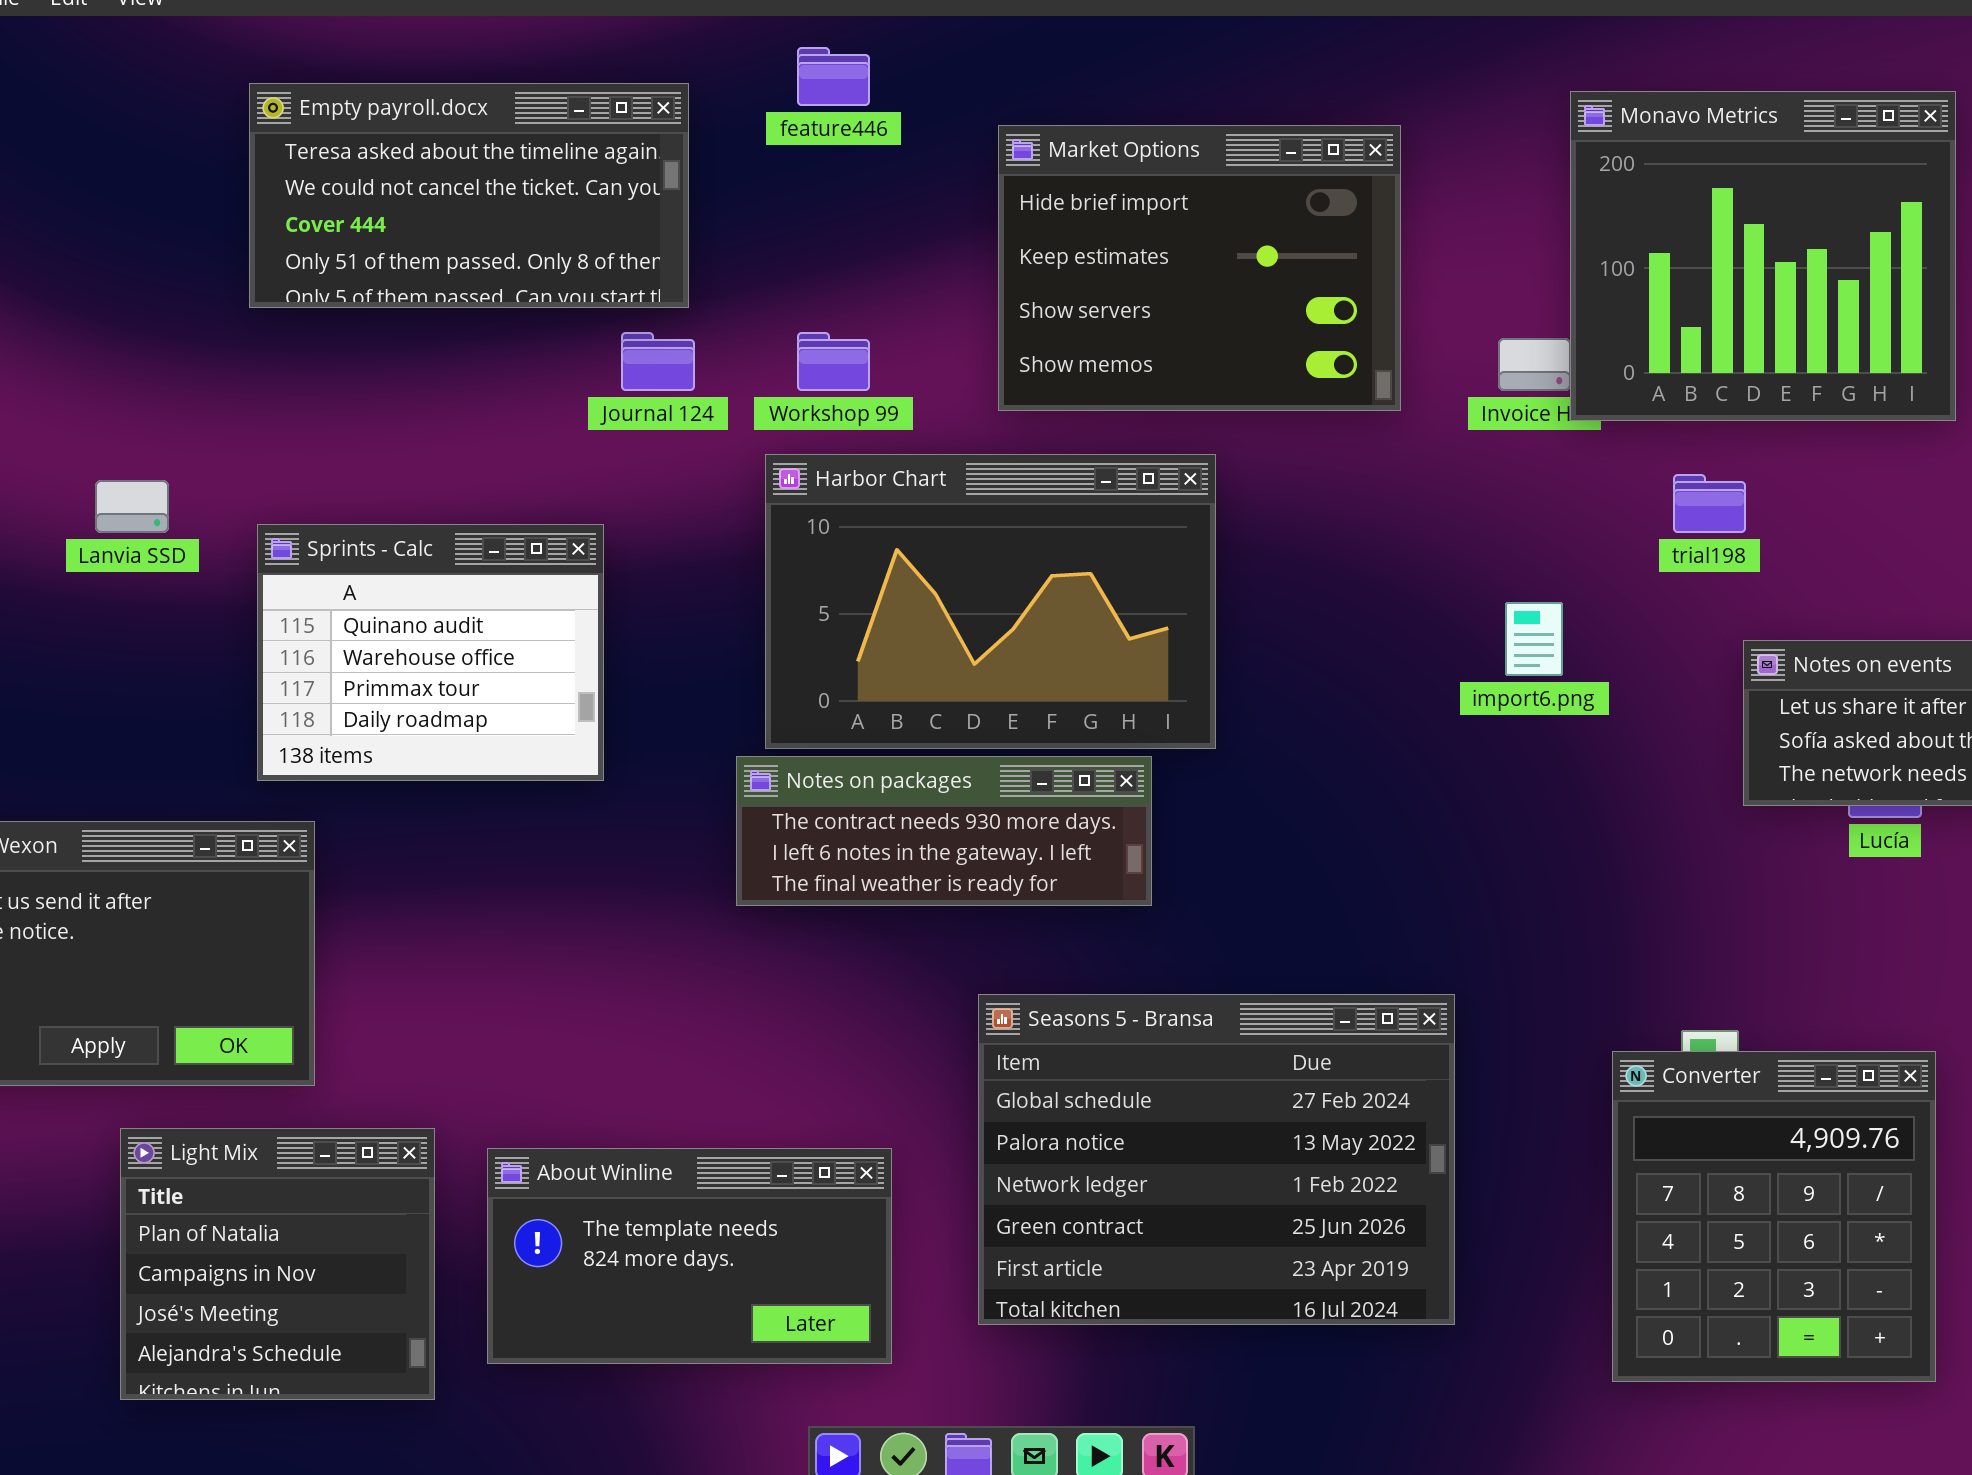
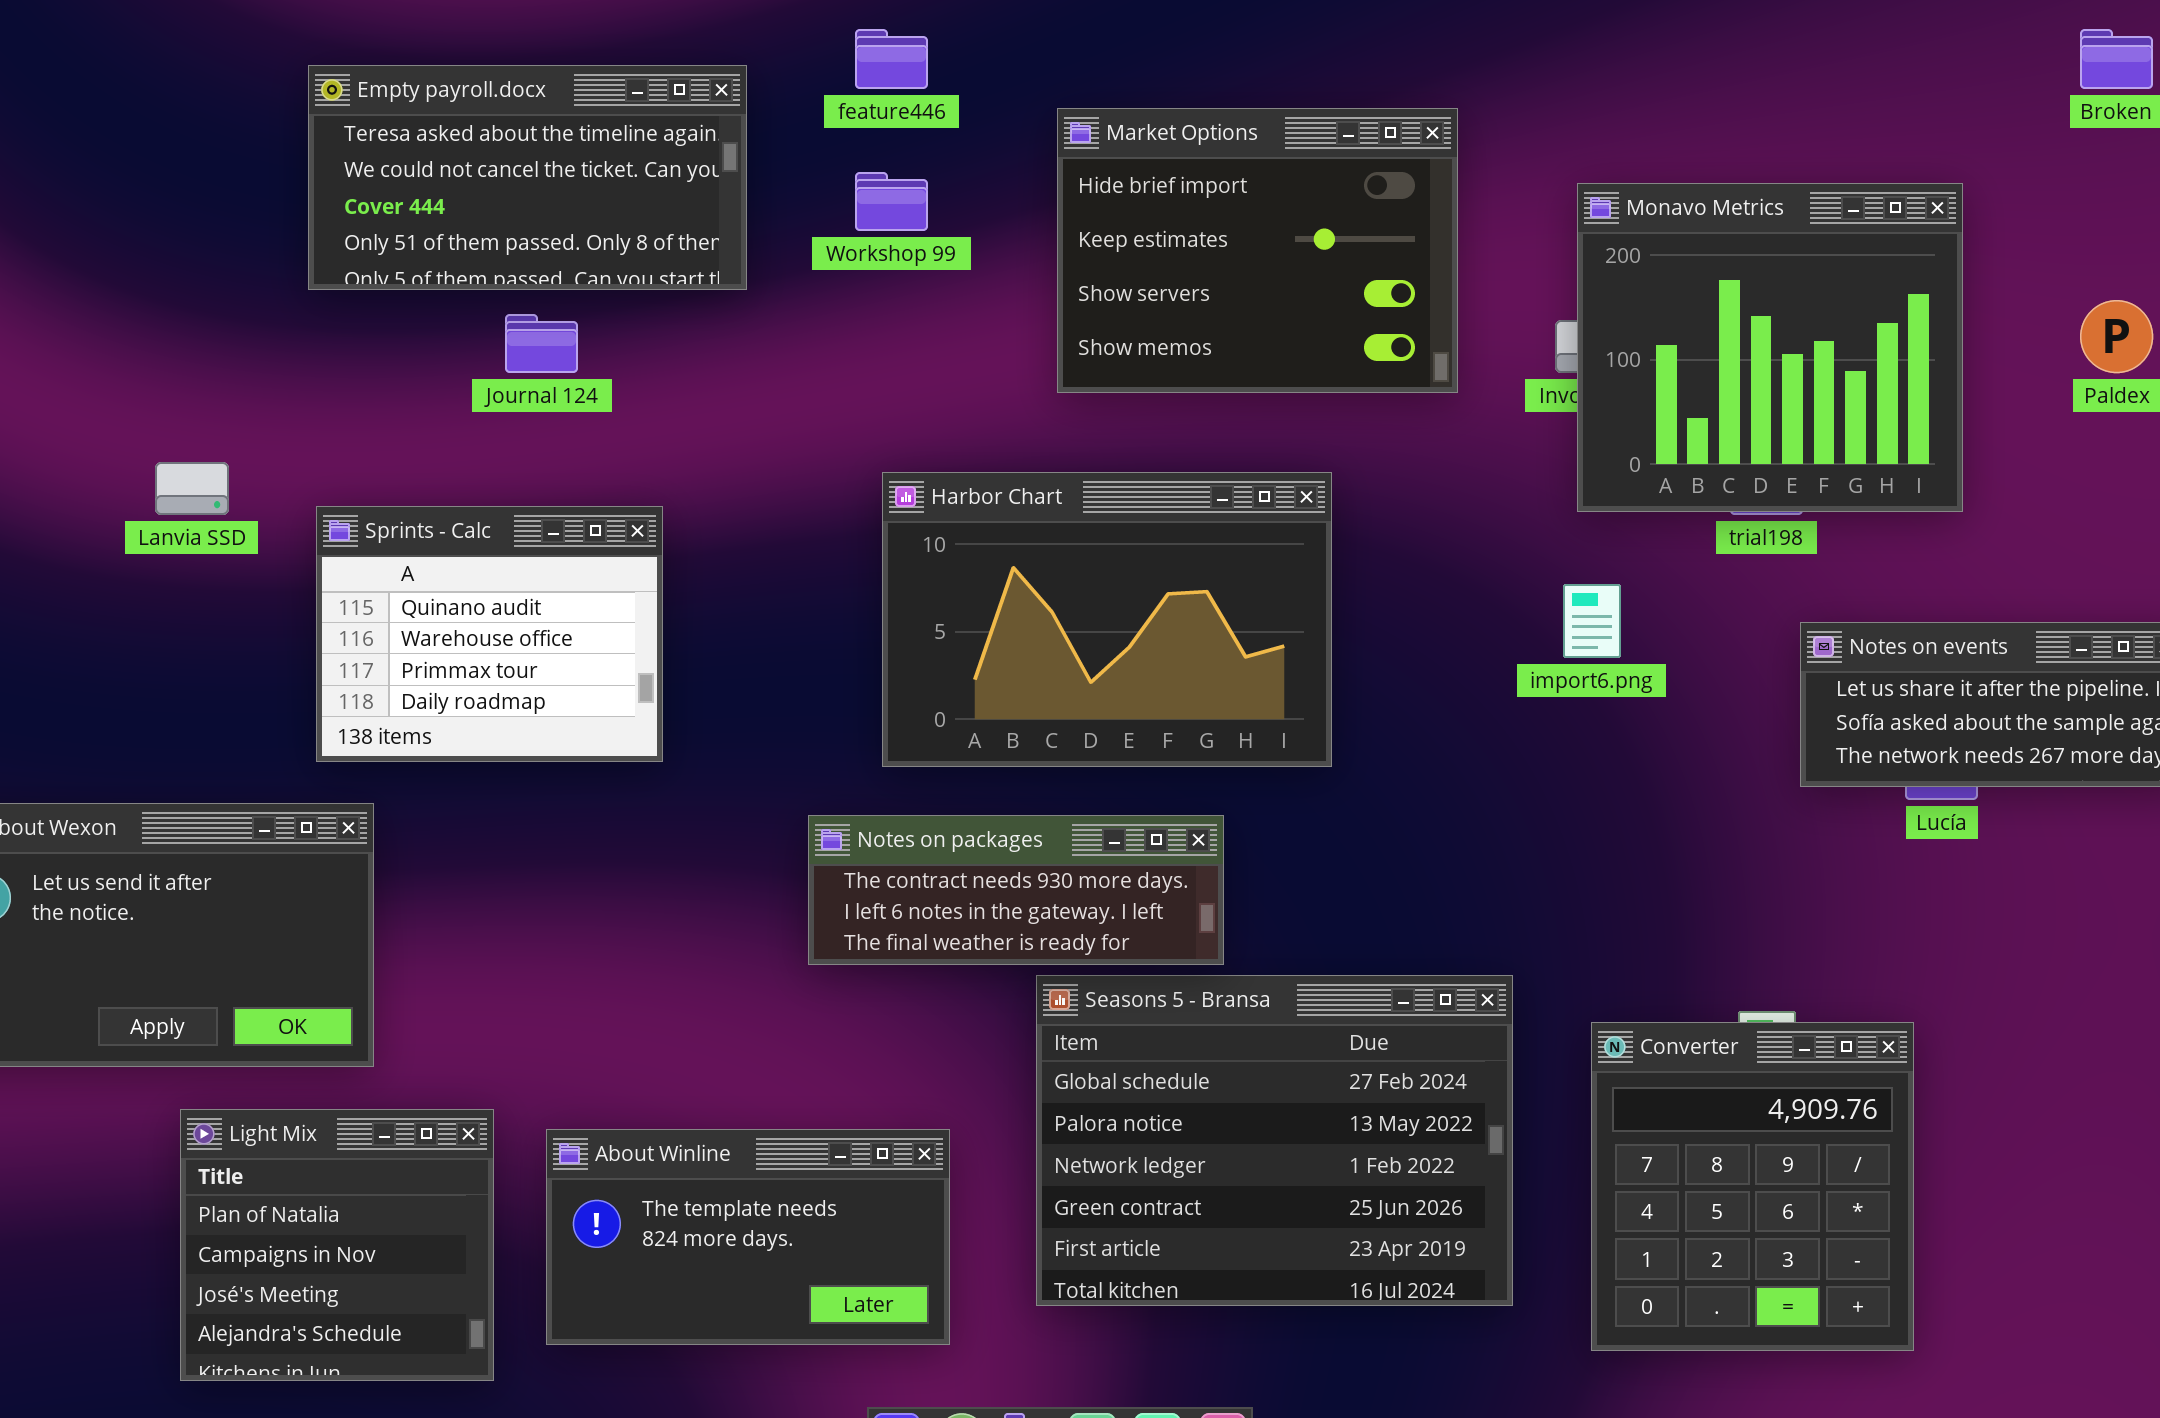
Monavo Metrics: [1570,91,1956,421] -> [1577,183,1963,512], moved
Journal 124: [621,332,695,391] -> [505,314,578,373], moved
Workshop 99: [797,332,870,391] -> [855,172,928,231], moved
Harbor Chart: [765,454,1216,749] -> [882,472,1332,767], moved
Notes on packages: [736,756,1152,906] -> [808,815,1224,965], moved
Converter: [1612,1051,1936,1382] -> [1591,1022,1914,1351], moved

